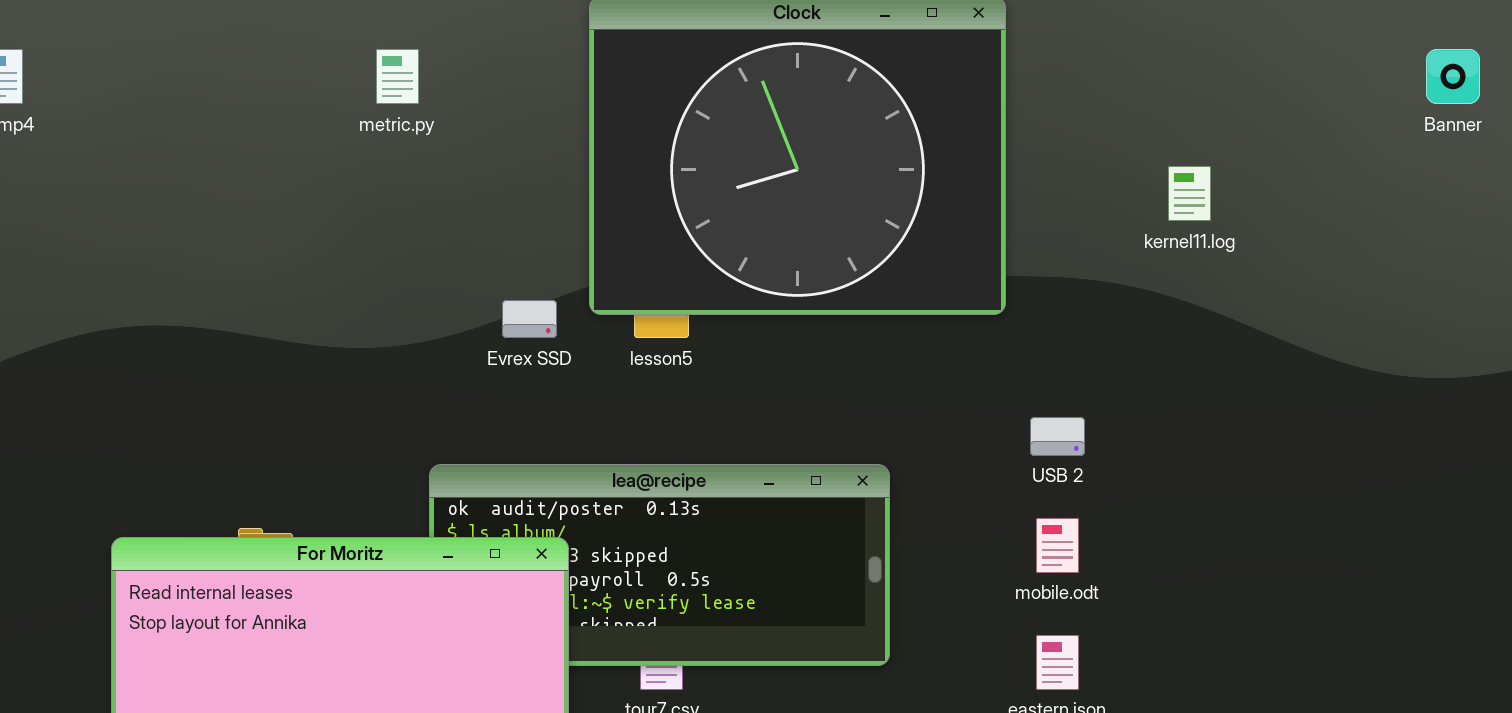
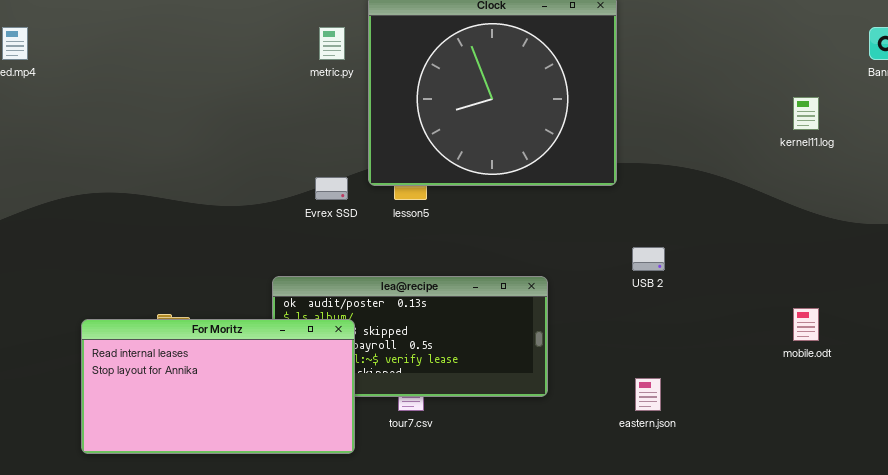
metric.py: [376,49,419,104] -> [319,27,345,60], moved
kernel11.log: [1168,166,1211,221] -> [793,97,819,130], moved
mobile.odt: [1036,518,1079,573] -> [793,308,819,341], moved

